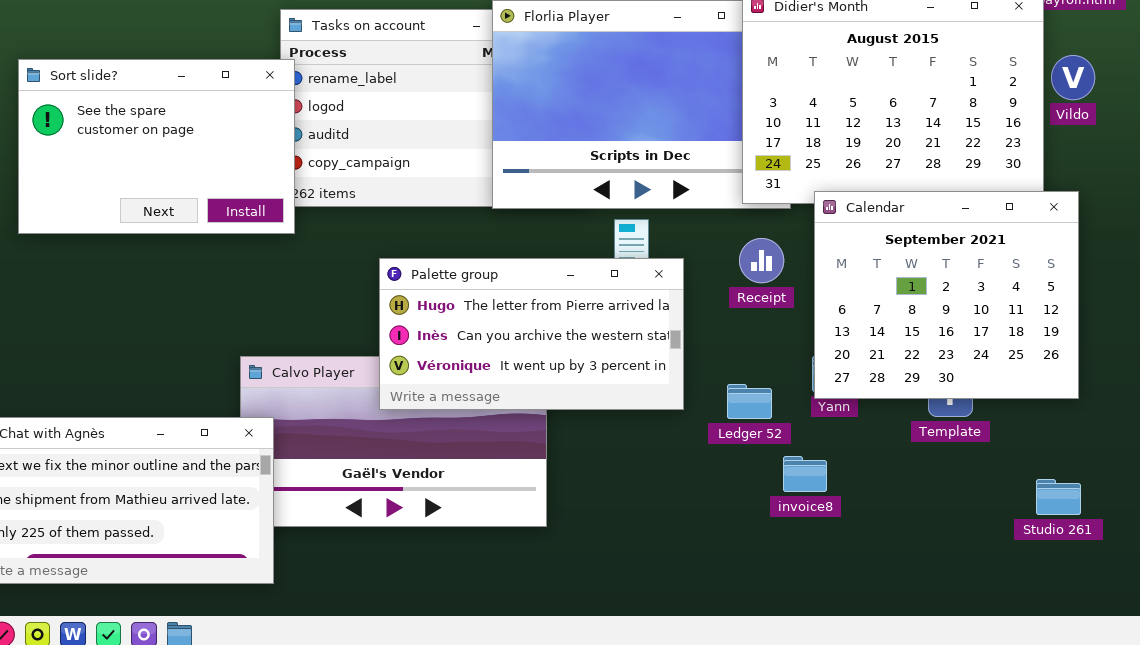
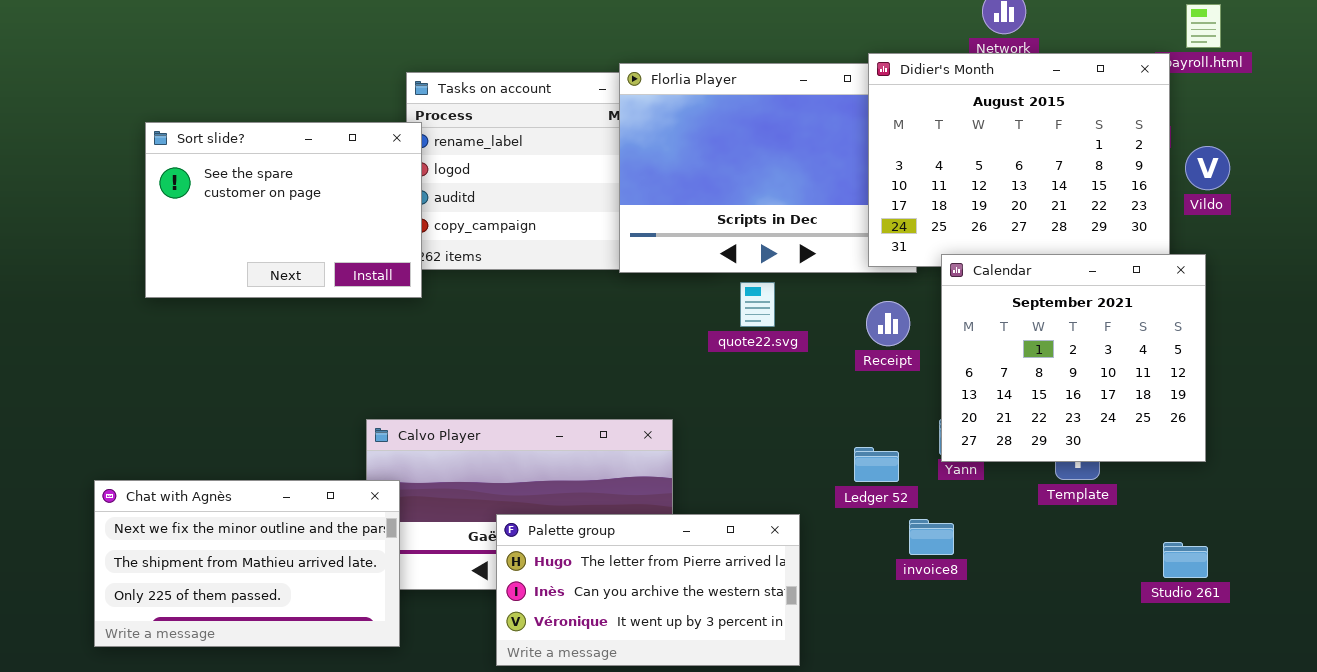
Vildo: [1051,55,1095,100] -> [1185,146,1230,190], moved
Palette group: [379,258,684,410] -> [496,514,800,666], moved

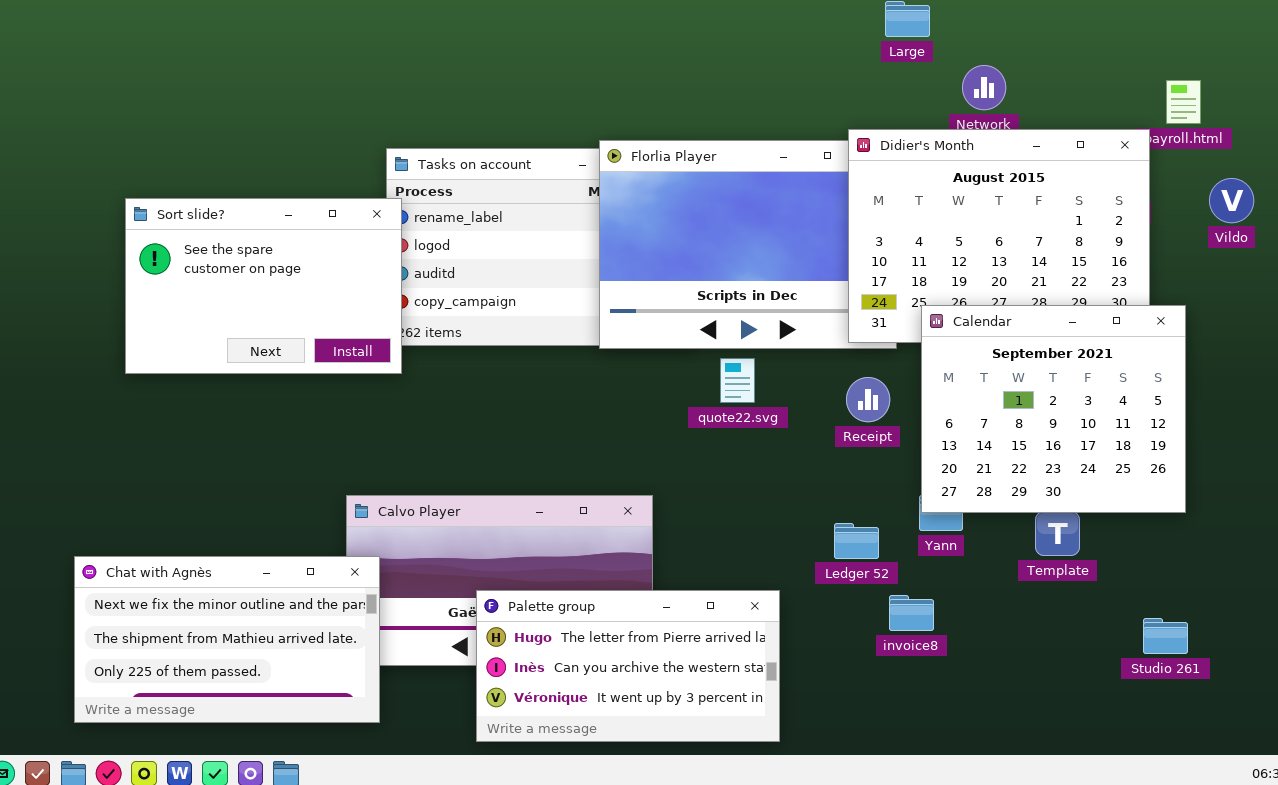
Vildo: [1185,146,1230,190] -> [1209,178,1254,223], moved
Calendar: [941,254,1206,462] -> [921,305,1186,513], moved

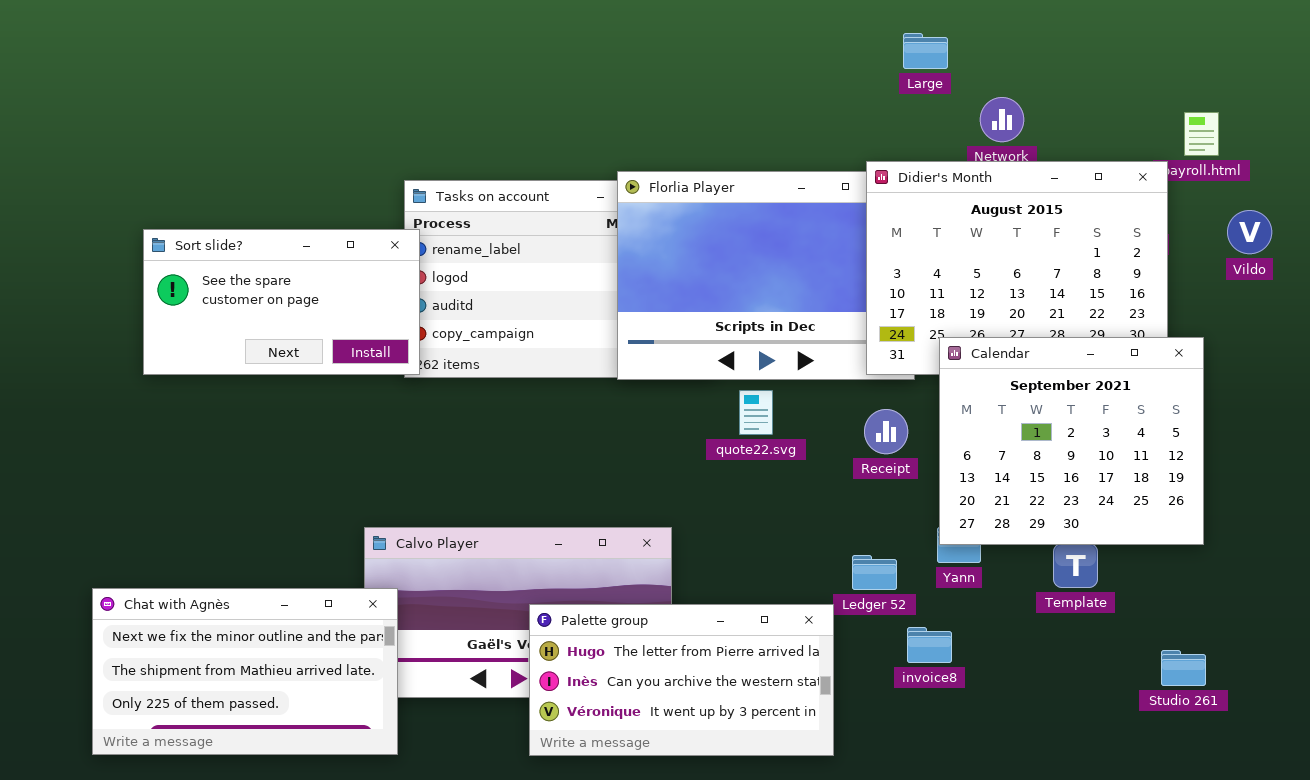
Sort slide?: [125,198,402,374] -> [143,229,420,375], resized
Palette group: [476,590,780,742] -> [529,604,834,756], moved

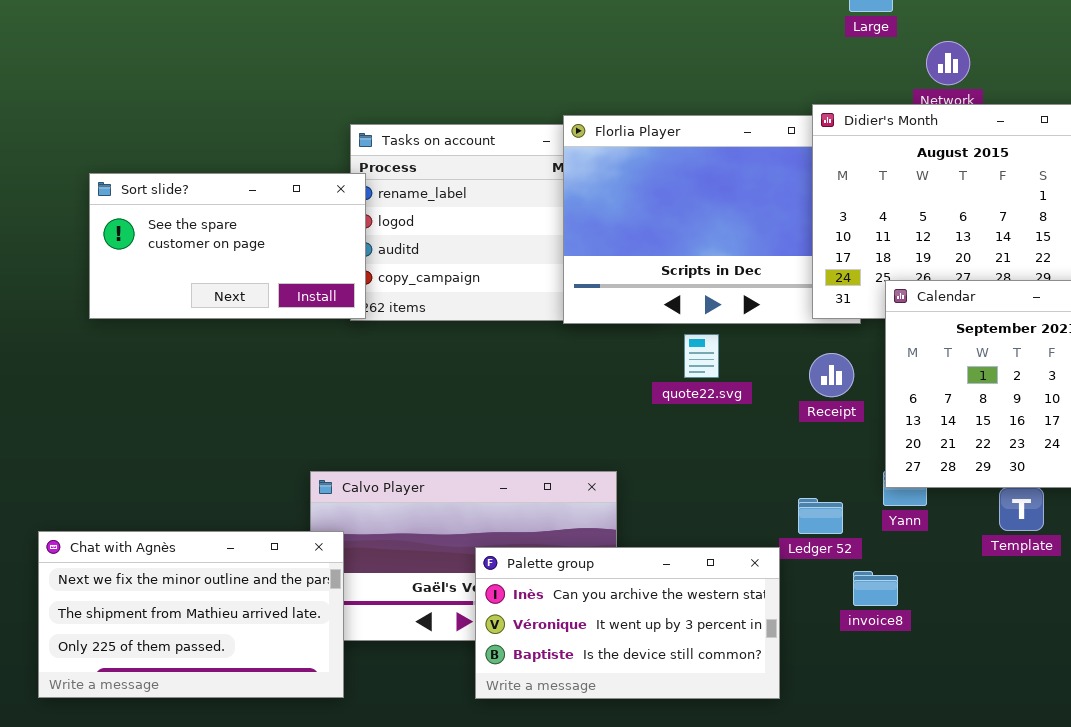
Palette group: [529,604,834,756] -> [475,547,780,699], scrolled down 1 row

